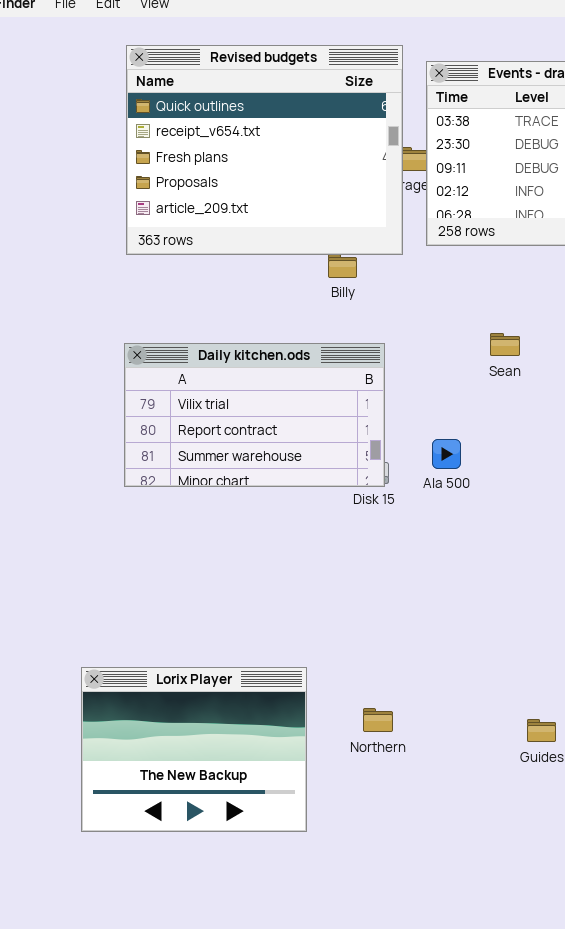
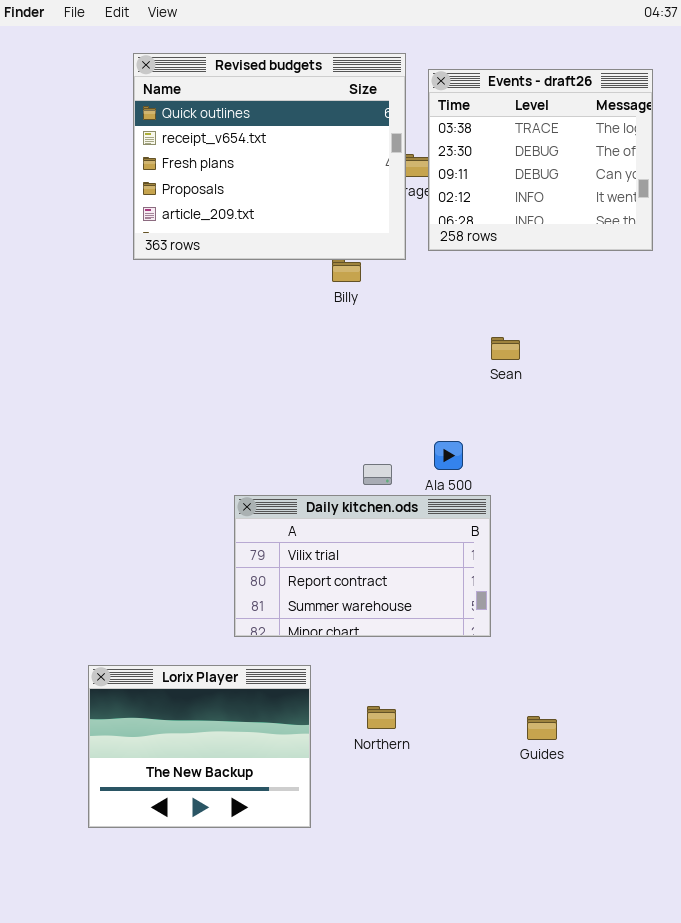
Daily kitchen.ods: [124,343,385,487] -> [234,495,491,637], moved

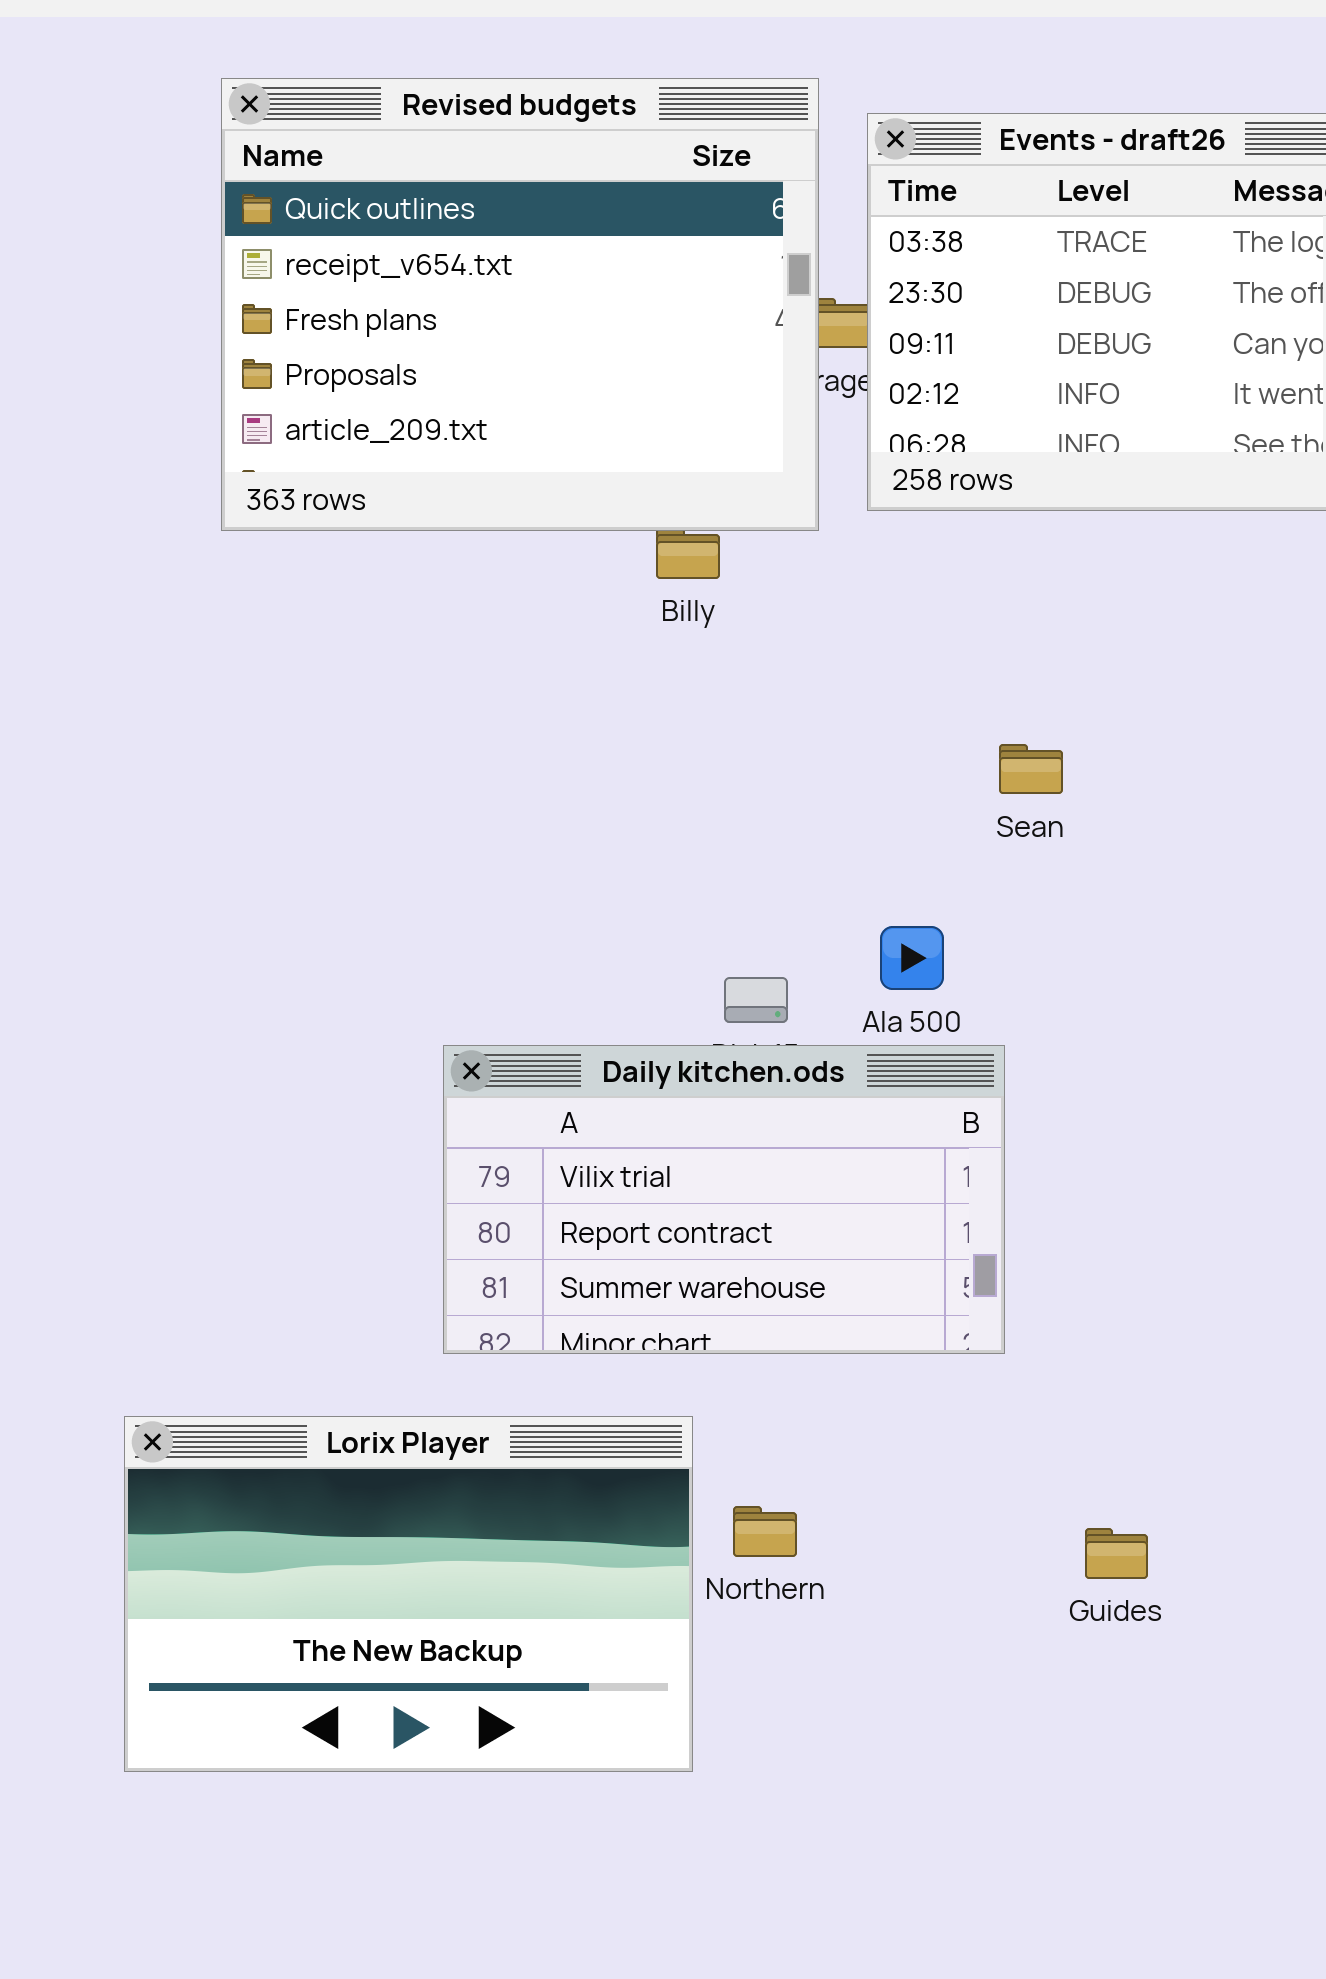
Sean: [491,337,520,360] -> [999,744,1063,794], moved
Lorix Player: [88,665,311,828] -> [124,1416,693,1772], resized

